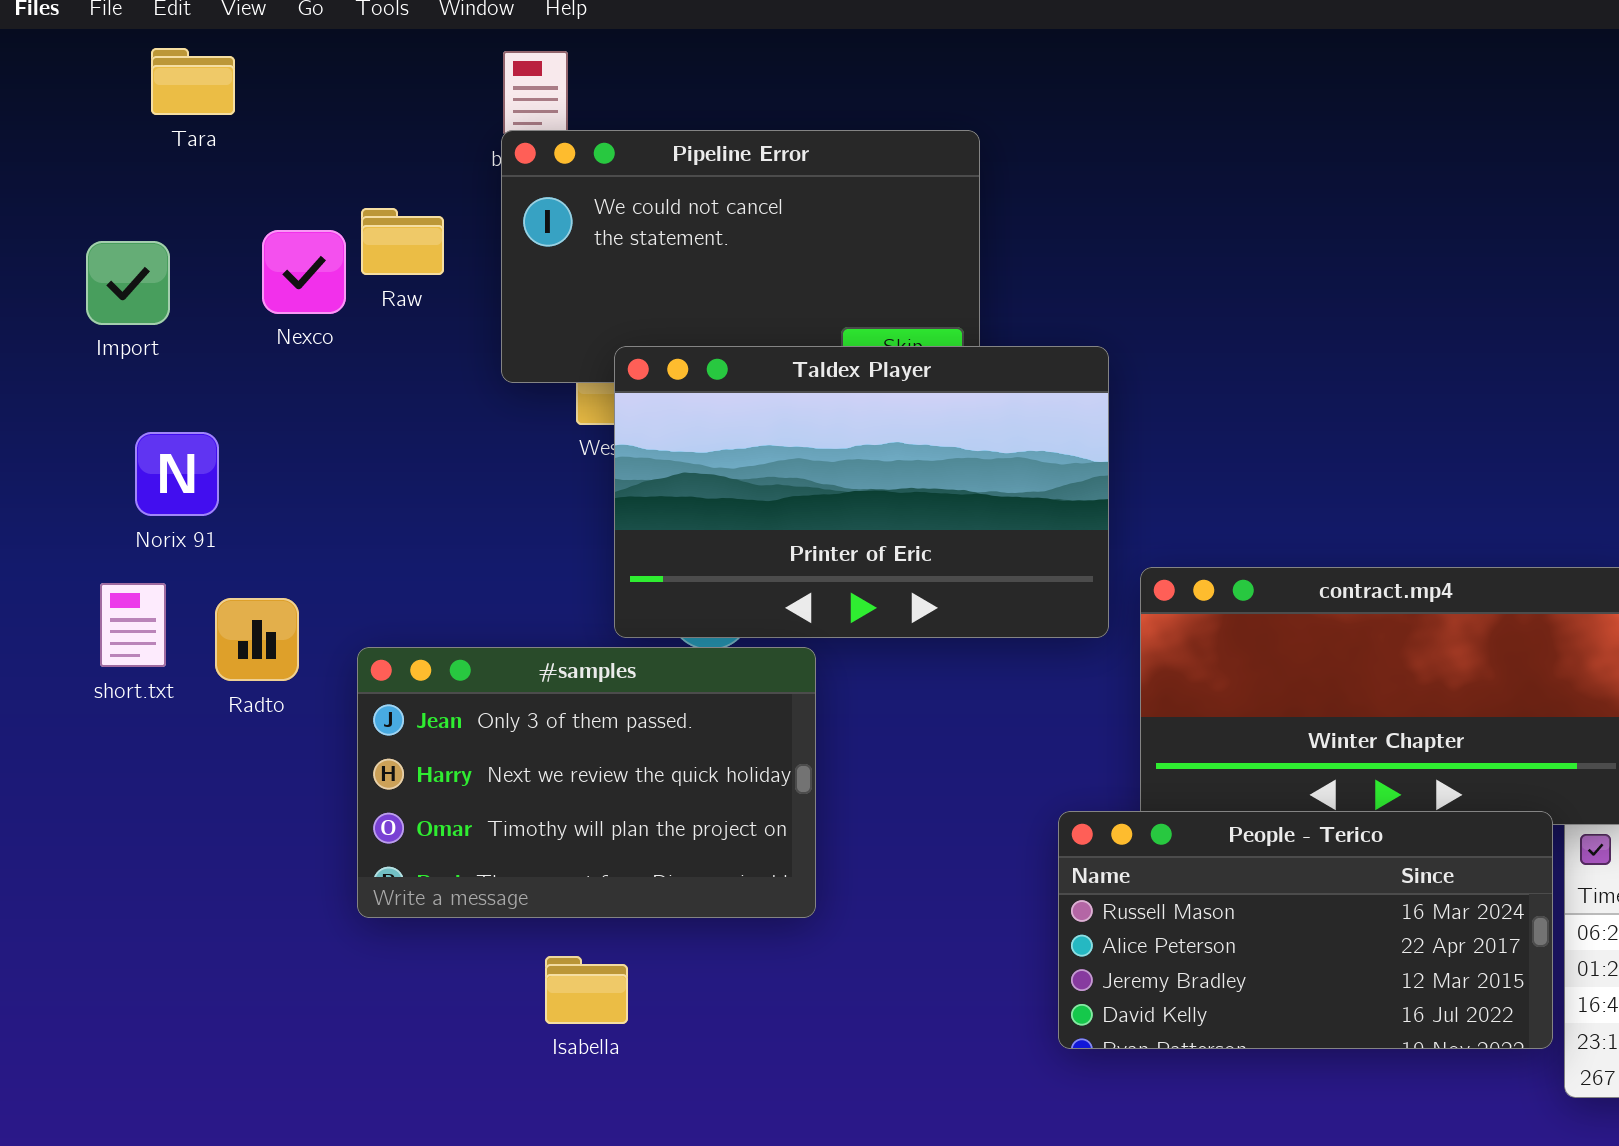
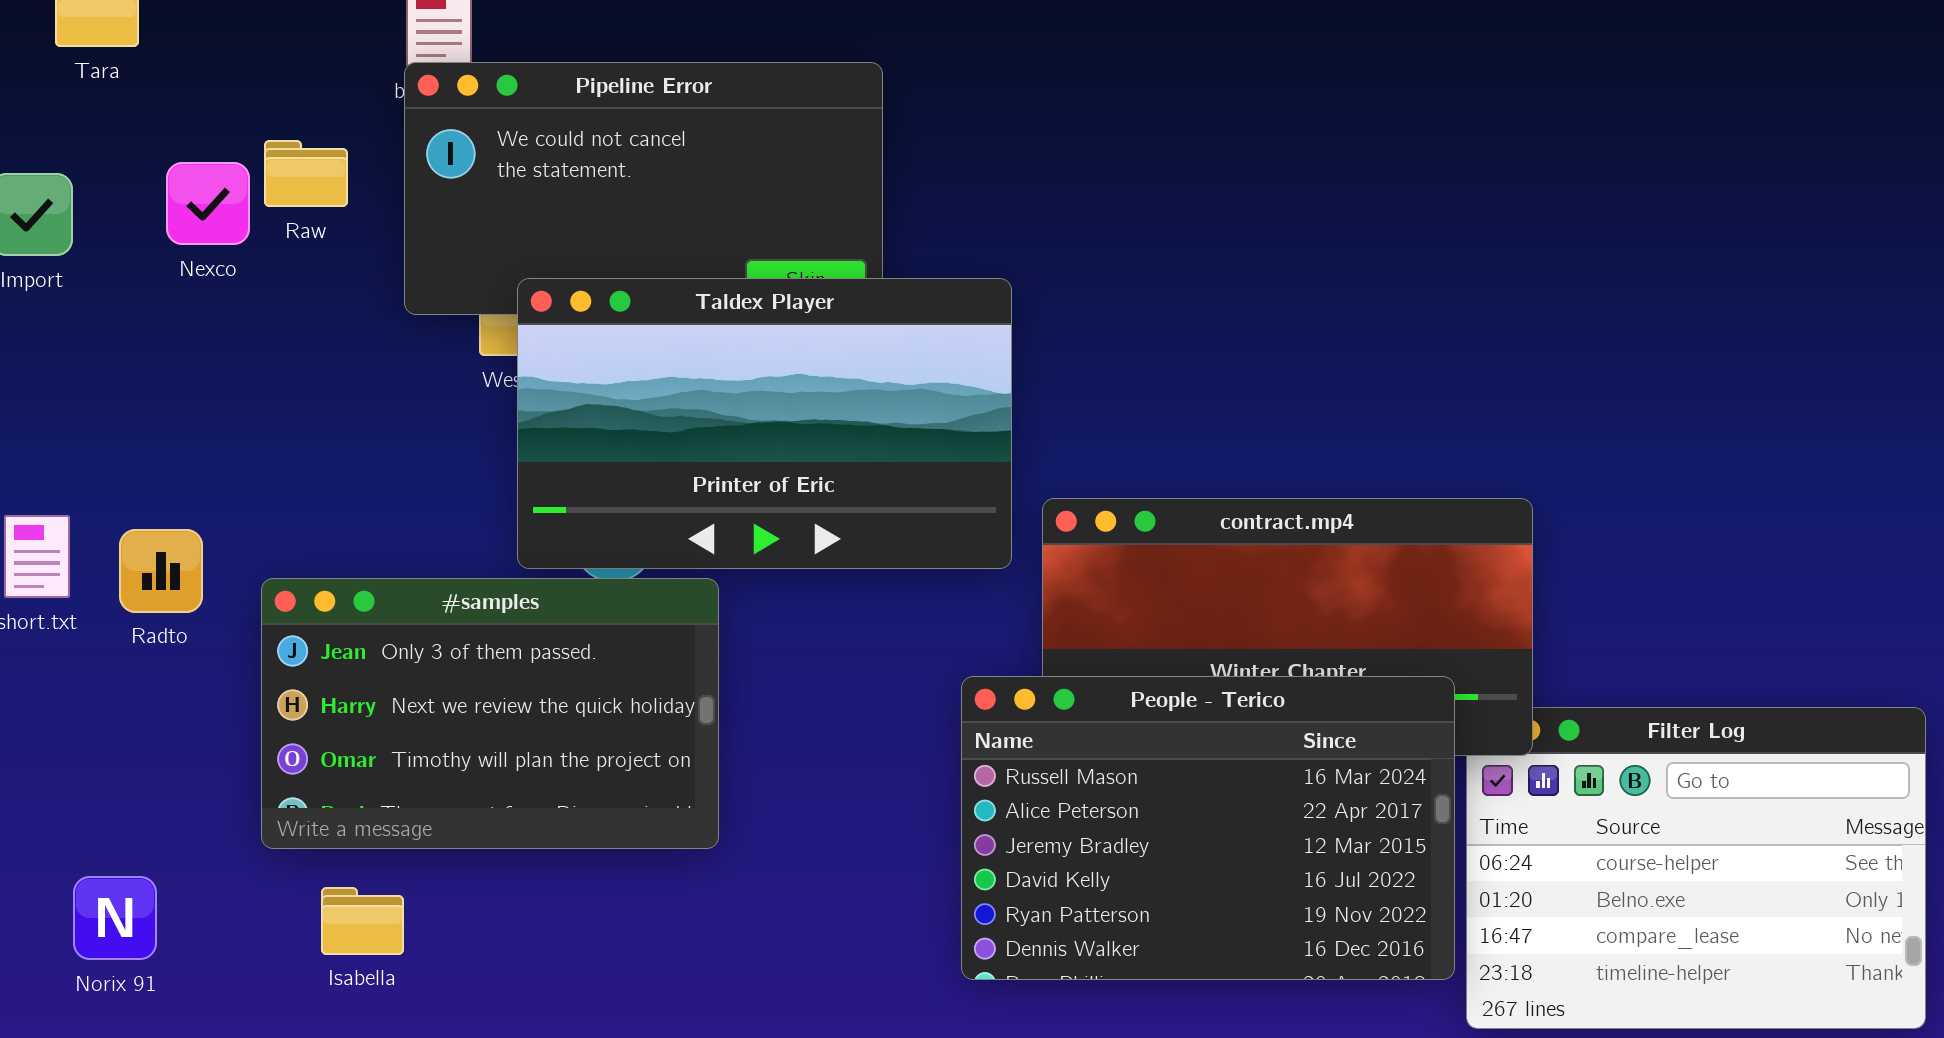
Norix 91: [135,432,219,516] -> [73,876,157,960], moved
People - Terico: [1058,811,1553,1049] -> [961,676,1455,980], resized
Isabella: [545,956,628,1024] -> [321,887,404,955], moved

